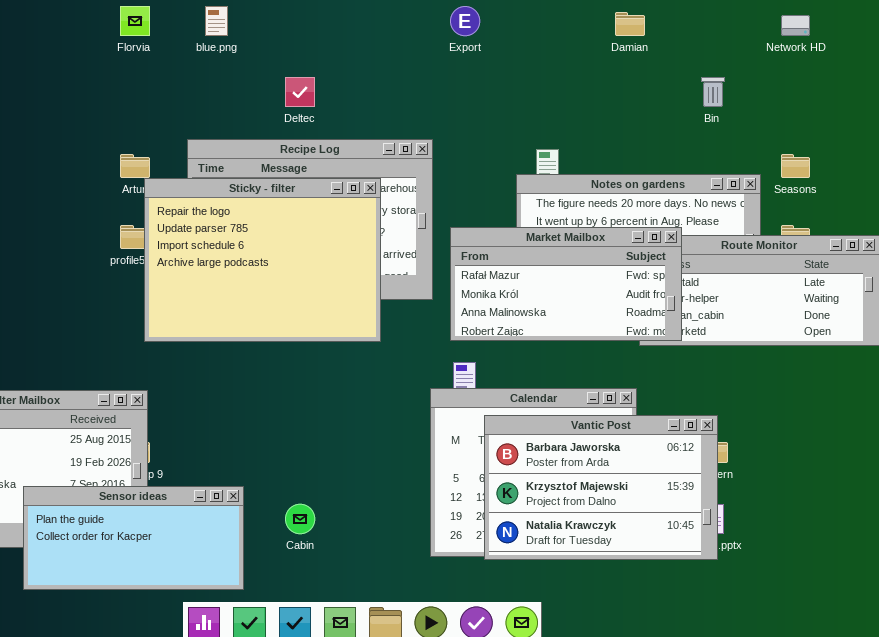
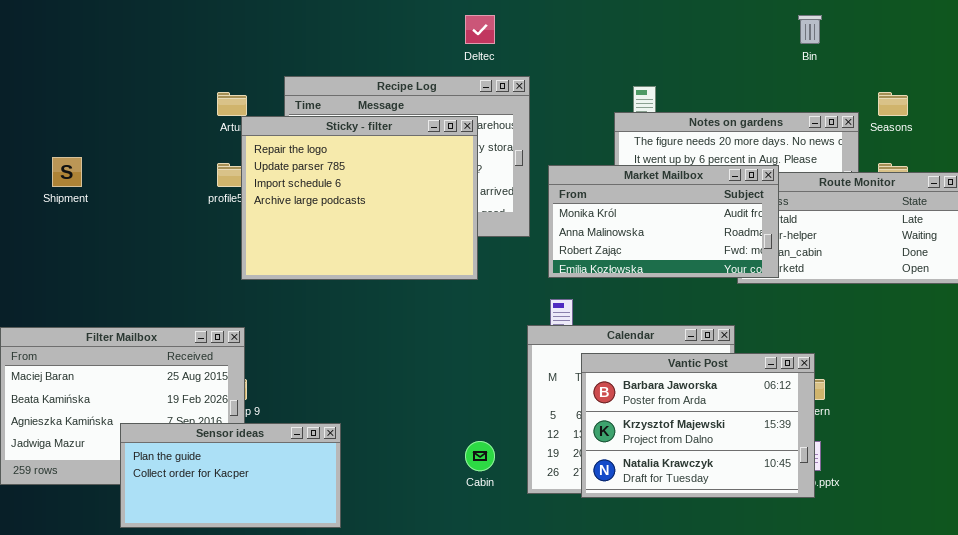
Deltec: [285,77,315,107] -> [465,15,495,44], moved
Market Mailbox: [450,227,682,341] -> [548,165,779,278], scrolled down 1 row
Cabin: [285,504,315,534] -> [465,441,495,471], moved

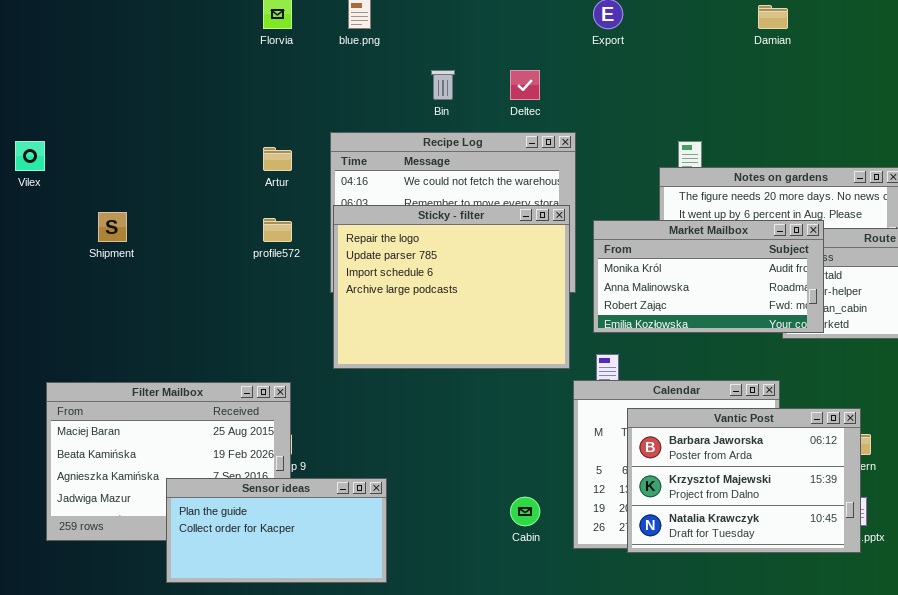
Bin: [798,15,822,44] -> [431,70,455,100], moved
Sticky - filter: [241,116,478,280] -> [333,205,570,369], moved

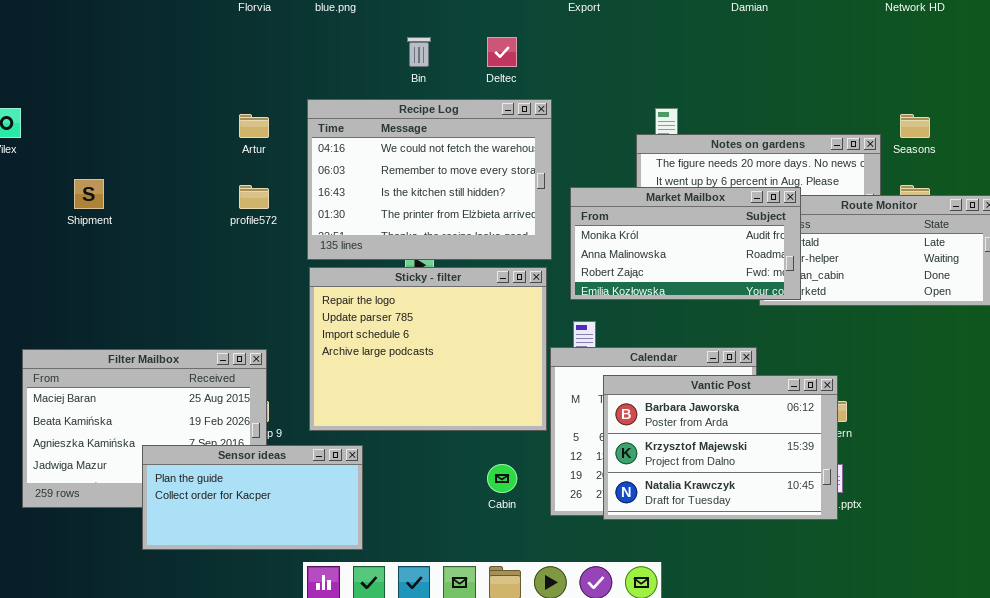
Sticky - filter: [333,205,570,369] -> [309,267,547,431], moved

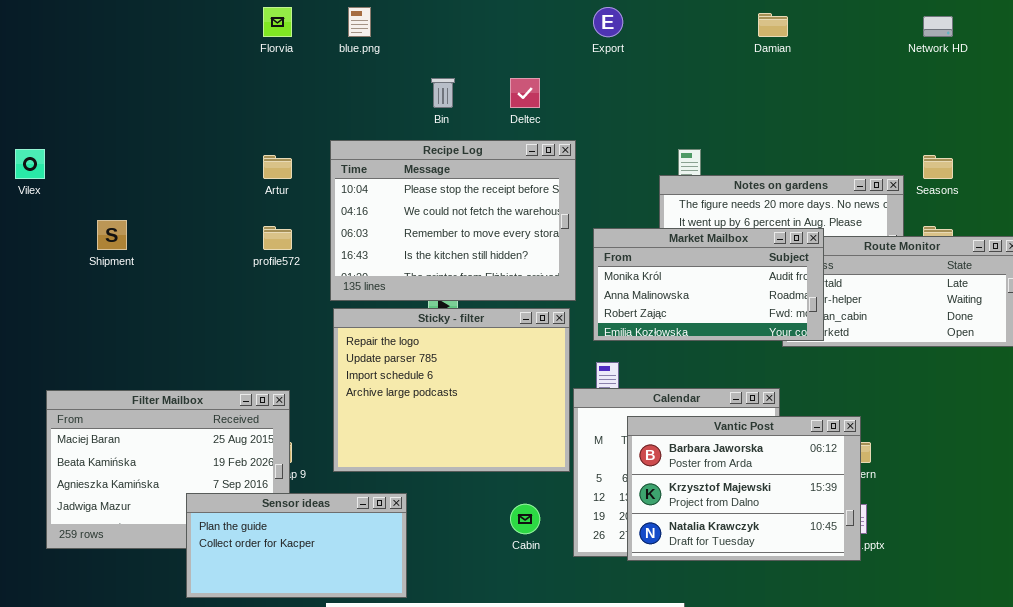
Recipe Log: [307,99,552,260] -> [330,140,576,301], scrolled up 1 row
Sensor ideas: [142,445,363,550] -> [186,493,407,598], moved

